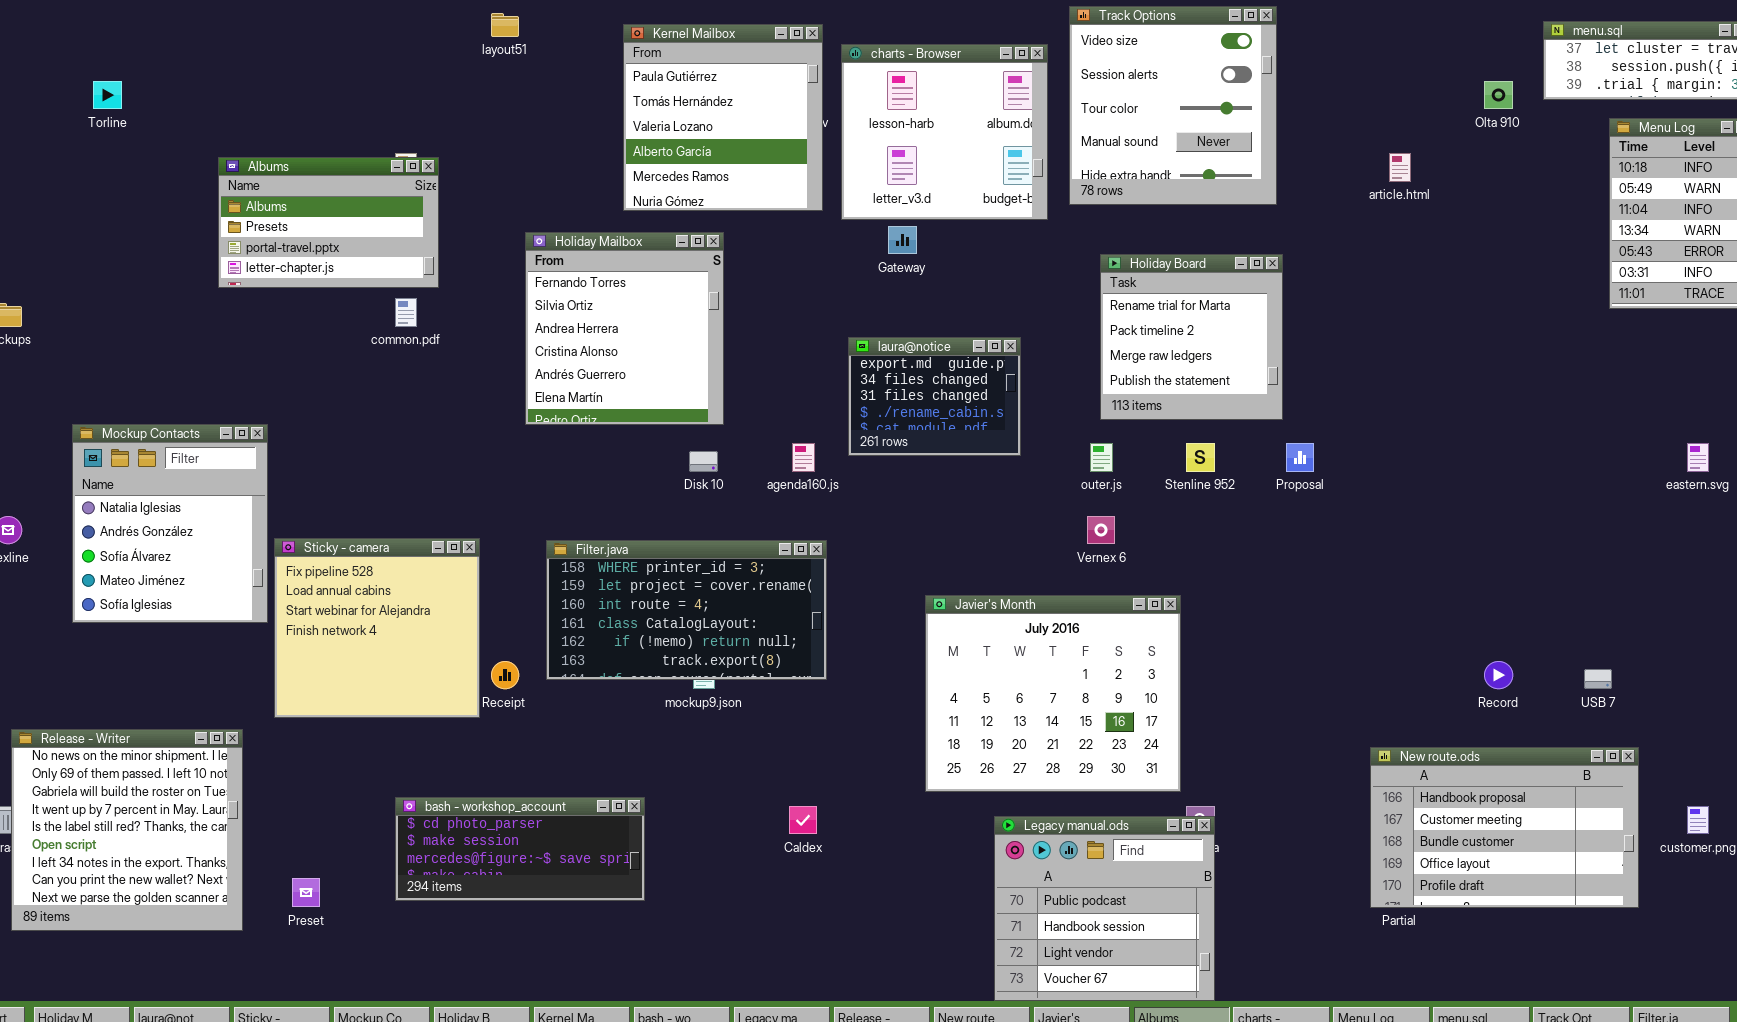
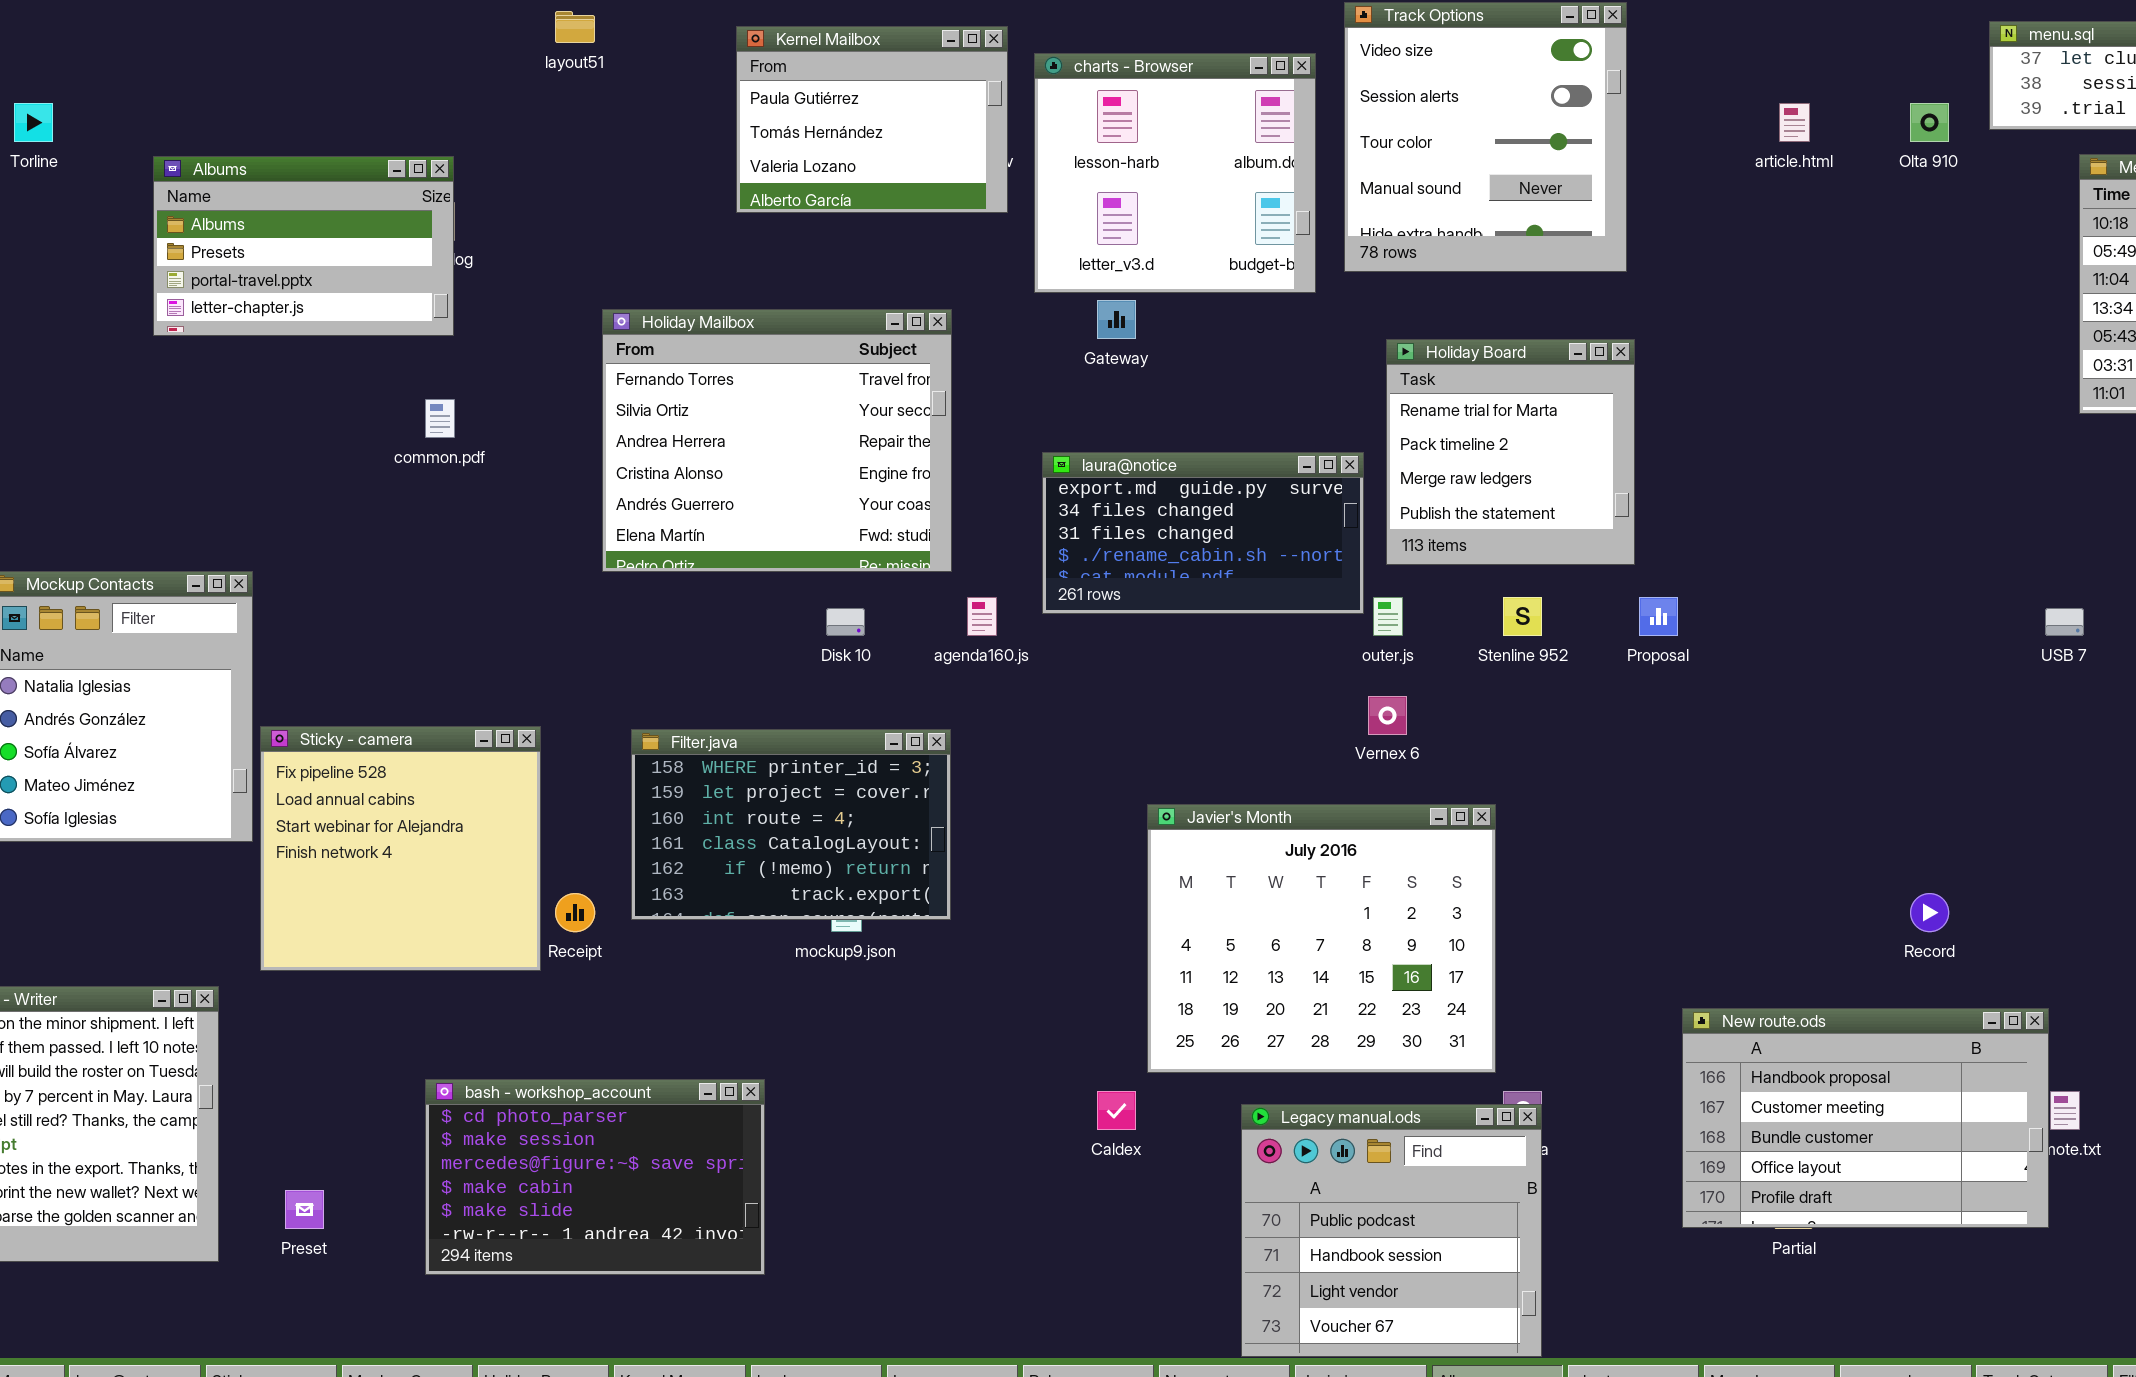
Kernel Mailbox: [623,24,823,211] -> [736,26,1008,213], resized
article.html: [1389,153,1411,182] -> [1779,103,1810,142], moved
Albums: [218,157,439,288] -> [153,156,454,336], moved
Holiday Mailbox: [525,232,724,425] -> [602,309,952,572], resized
laura@notice: [848,337,1021,456] -> [1042,452,1364,614], resized
Filter.java: [546,540,827,680] -> [631,729,951,920], resized
USB 7: [1584,669,1612,689] -> [2045,608,2084,636], moved
New route.ods: [1370,747,1639,908] -> [1682,1008,2049,1228], moved
bash - workshop_account: [395,797,645,901] -> [425,1079,765,1275], resized
Caldex: [789,806,817,834] -> [1097,1091,1136,1130], moved

